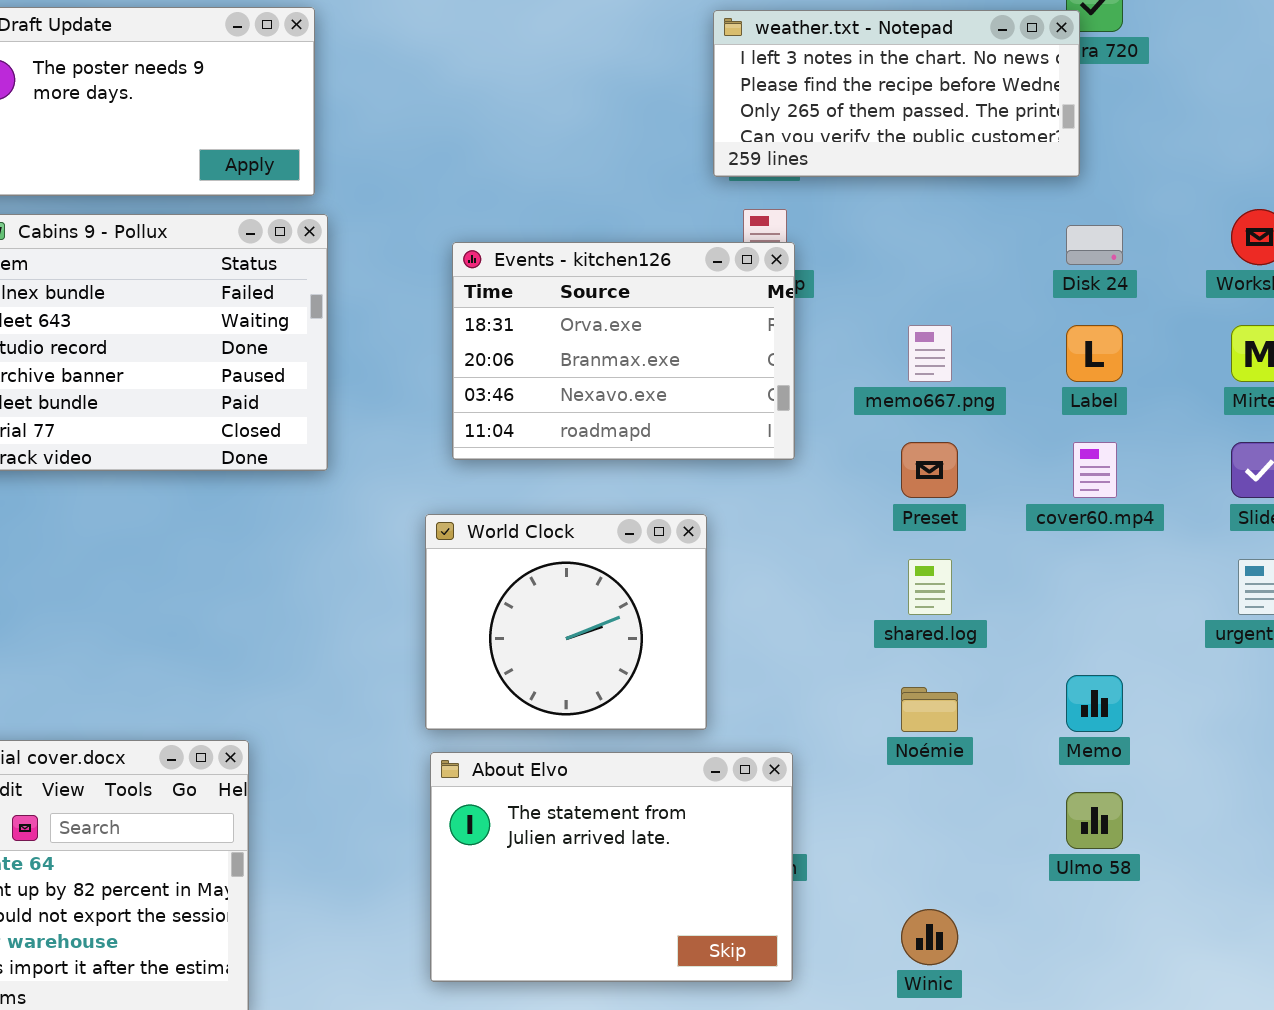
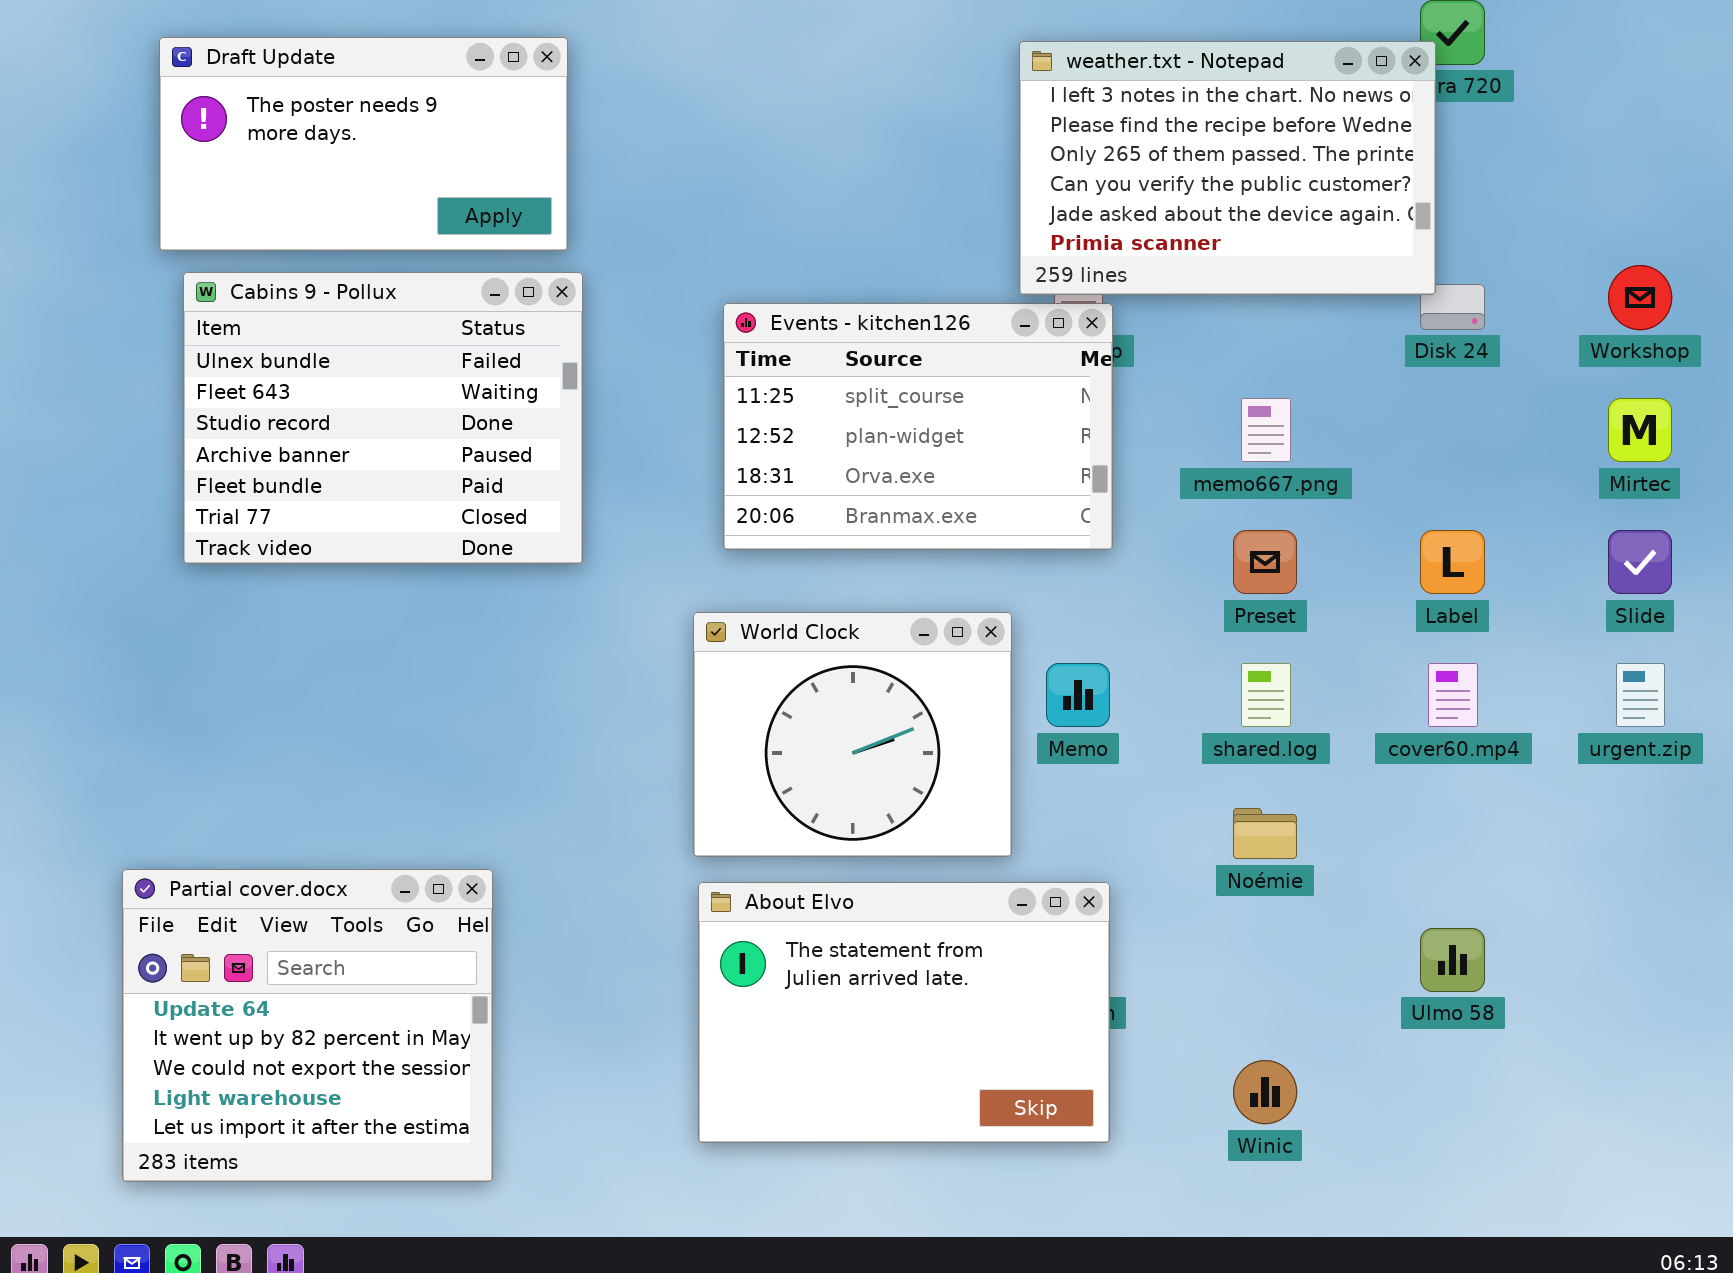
weather.txt - Notepad: [713,10,1080,177] -> [1019,41,1436,295], resized
Events - kitchen126: [452,242,795,460] -> [723,303,1113,550], scrolled up 2 rows
Label: [1066,325,1123,382] -> [1420,530,1485,594], moved
cover60.mp4: [1073,442,1117,498] -> [1428,663,1478,727], moved
Memo: [1066,675,1123,732] -> [1046,663,1110,727], moved

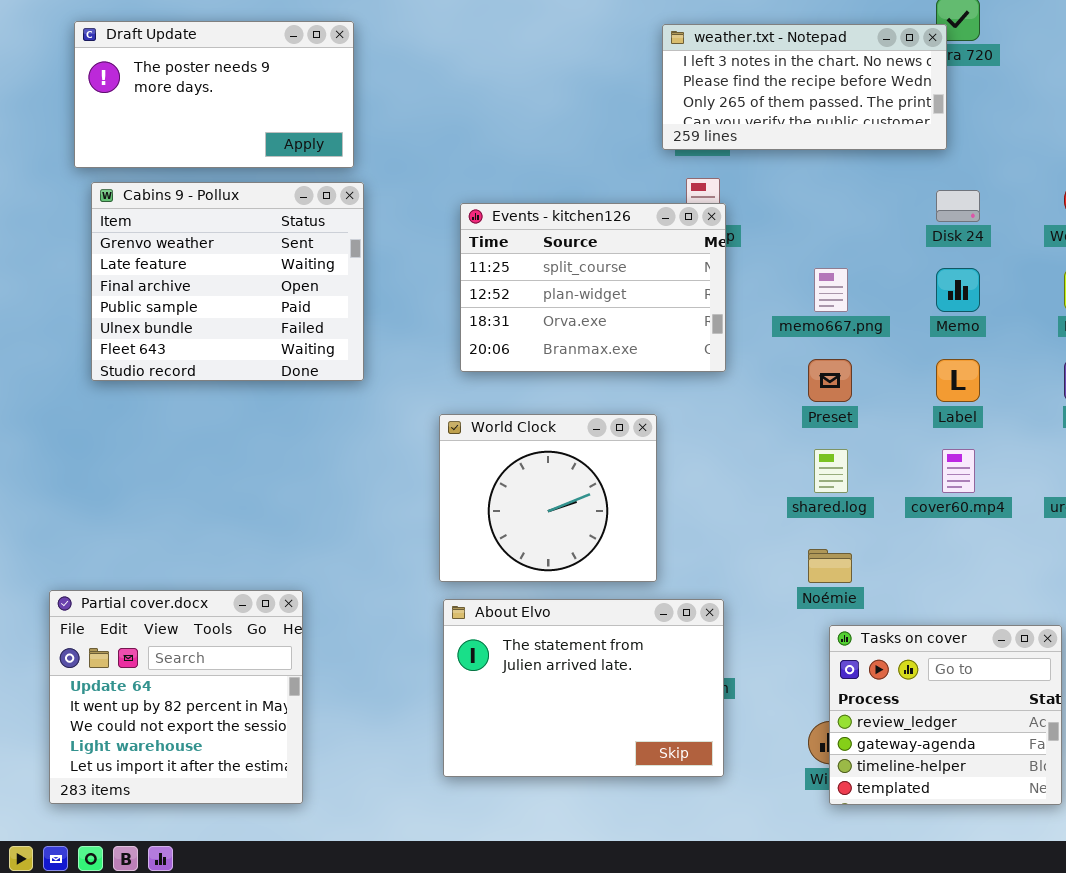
weather.txt - Notepad: [1019,41,1436,295] -> [662,24,947,150], resized
Cabins 9 - Pollux: [183,272,583,564] -> [91,182,364,381], scrolled up 4 rows
Memo: [1046,663,1110,727] -> [936,268,980,312], moved
Tasks on cover: none -> [829,625,1062,805], opened

